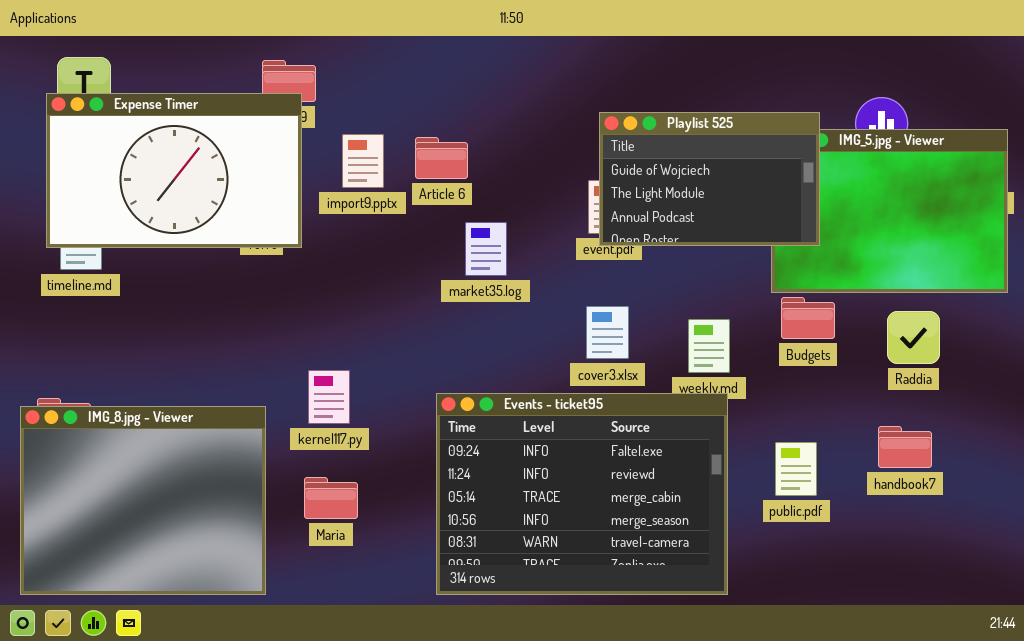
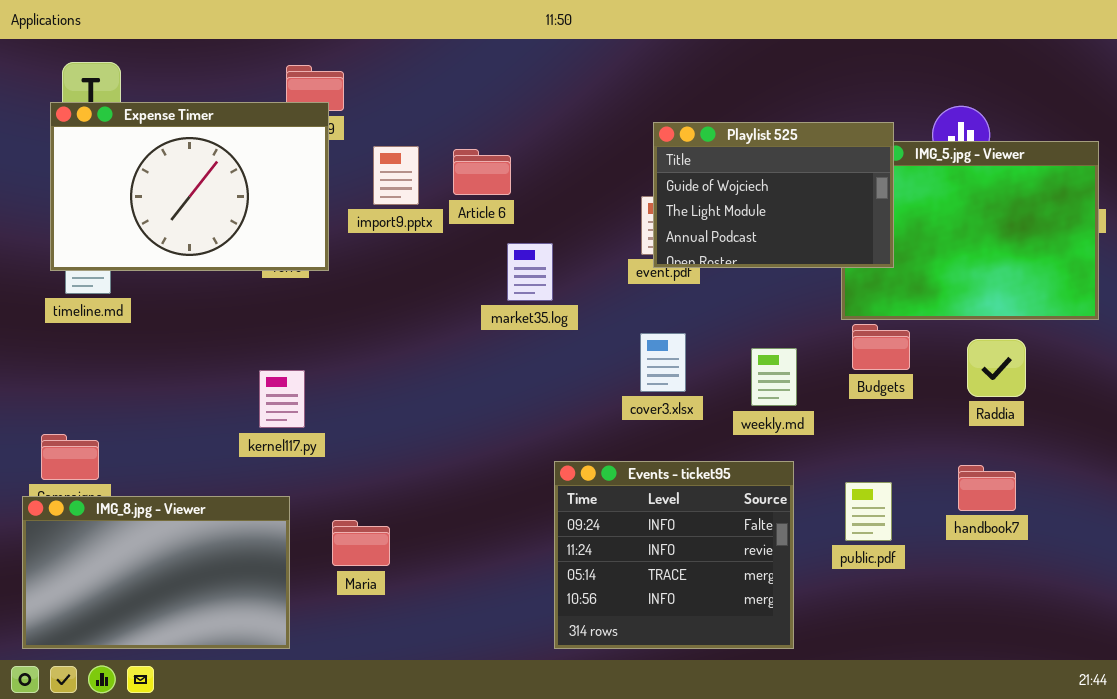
kernel117.py: [308,370,350,424] -> [259,370,305,428], moved
Events - ticket95: [436,393,728,595] -> [554,461,794,649], resized
IMG_8.jpg - Viewer: [20,406,266,595] -> [22,496,290,649], resized

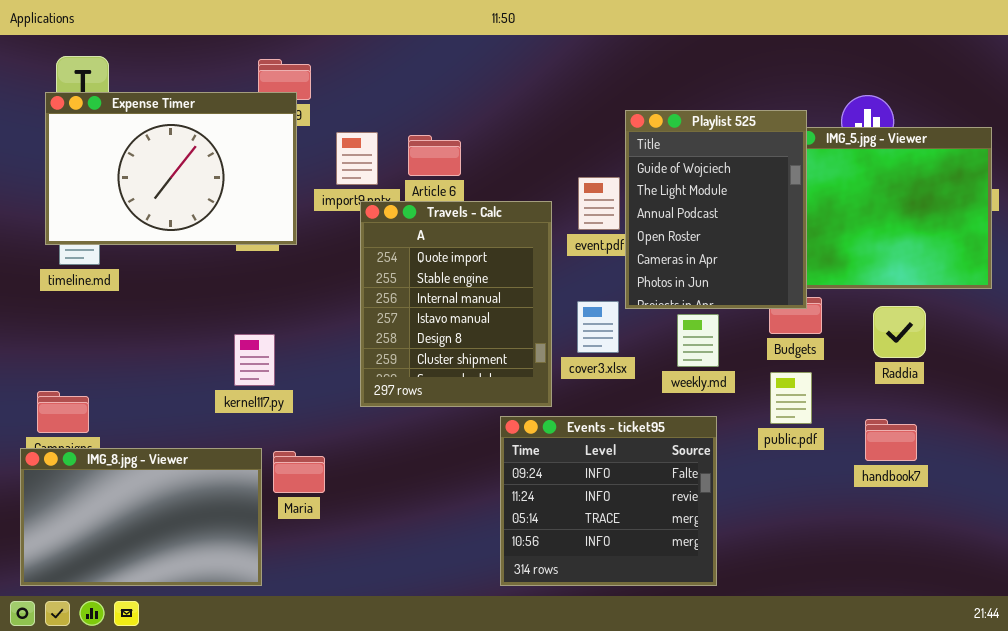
Playlist 525: [653,122,894,268] -> [625,110,807,309], resized
Travels - Calc: none -> [360,201,552,407], opened
public.pdf: [845,482,892,541] -> [770,372,812,424], moved
Maria: [332,520,390,566] -> [273,451,325,493], moved

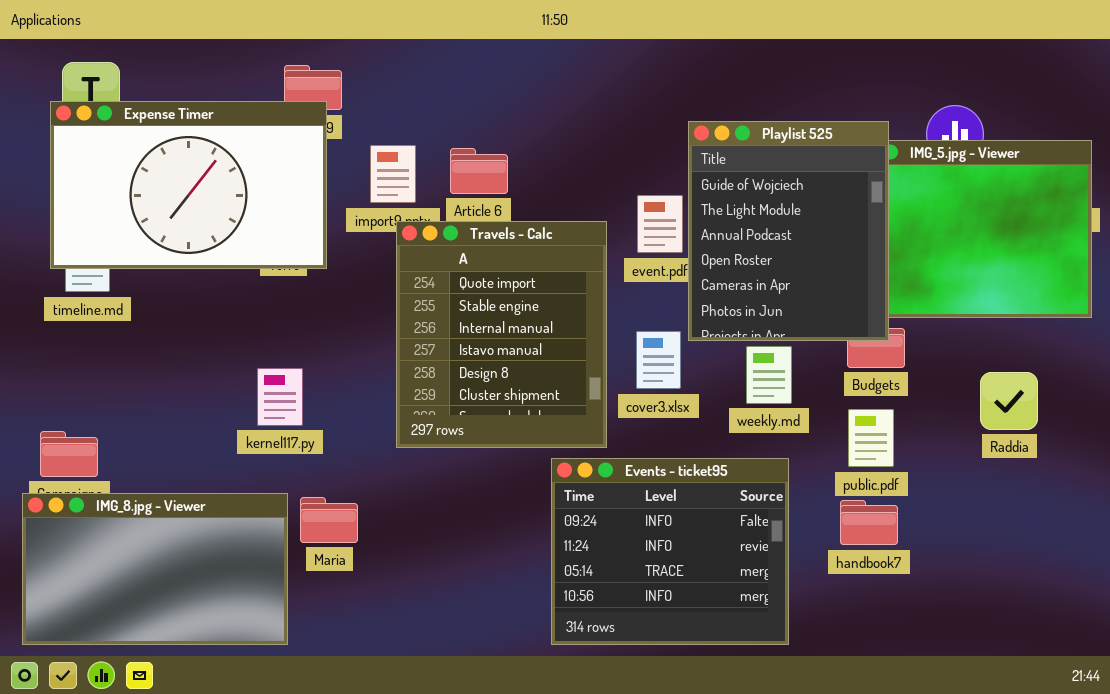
Raddia: [873,306,926,358] -> [980,372,1038,430], moved
handbook7: [865,419,917,461] -> [840,500,898,545], moved

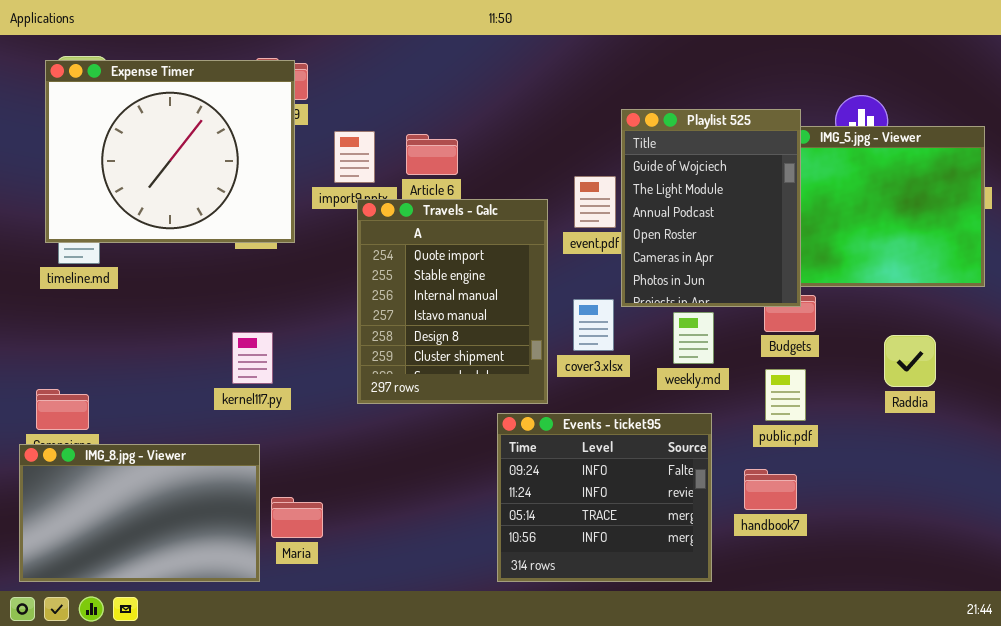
Expense Timer: [50,101,327,269] -> [45,60,295,243], resized
Maria: [300,497,358,543] -> [271,497,323,538], moved
handbook7: [840,500,898,545] -> [744,469,797,510], moved

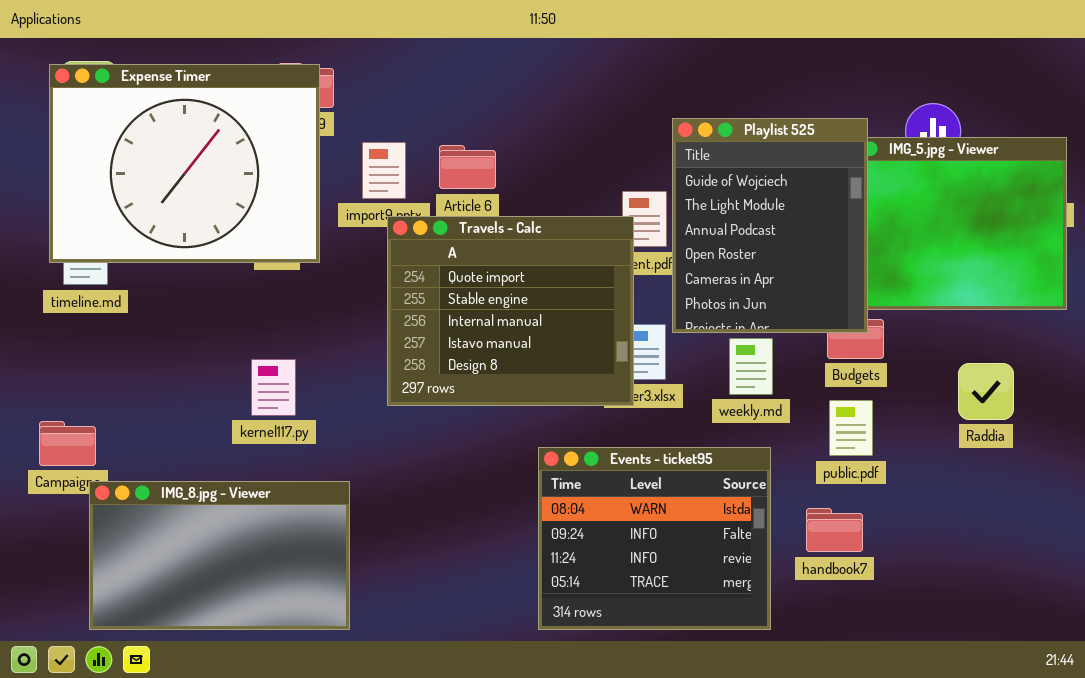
Travels - Calc: [357,199,548,404] -> [387,216,634,406], resized
Events - ticket95: [497,413,712,582] -> [538,447,771,630], scrolled up 1 row
IMG_8.jpg - Viewer: [19,444,260,582] -> [89,481,350,630], moved

